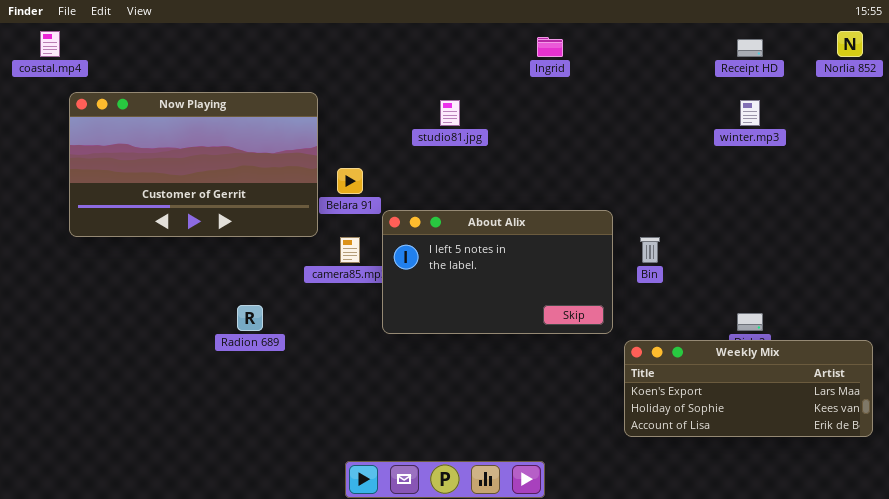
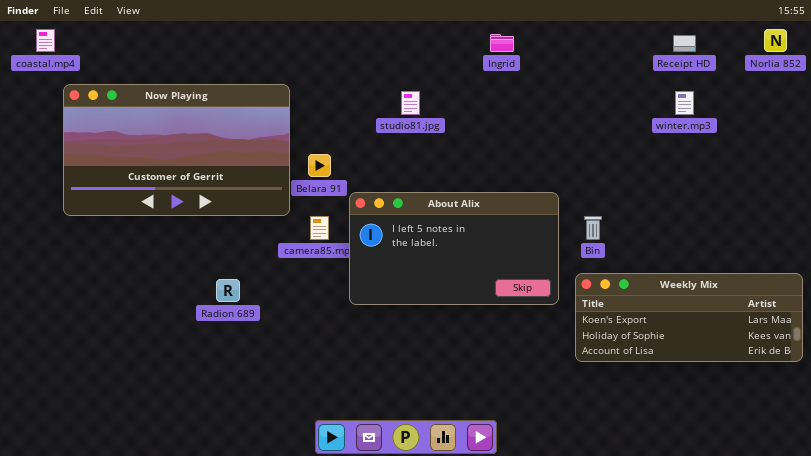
Weekly Mix: [624,340,873,437] -> [575,273,803,362], moved

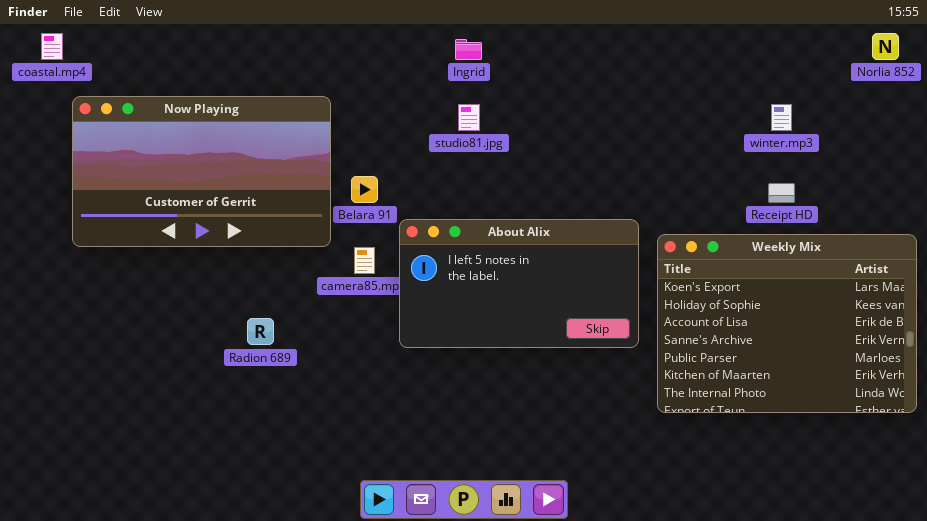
Ingrid: [490,34,514,52] -> [455,39,482,60], moved
Receipt HD: [673,35,696,52] -> [768,183,795,203], moved
Weekly Mix: [575,273,803,362] -> [657,234,917,413], resized

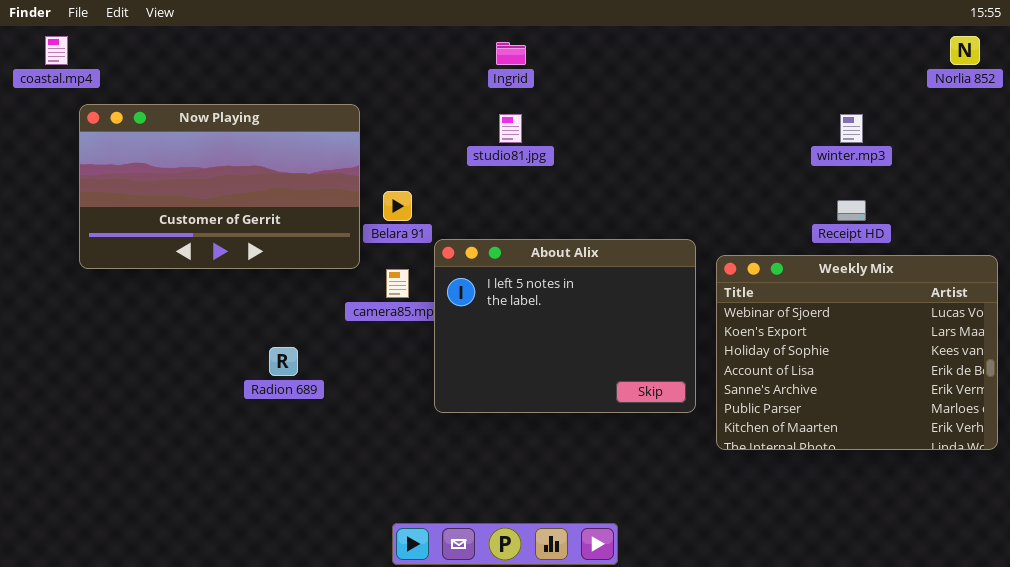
About Alix: [399,219,639,348] -> [434,239,696,413], resized
Weekly Mix: [657,234,917,413] -> [716,255,998,450], scrolled up 1 row

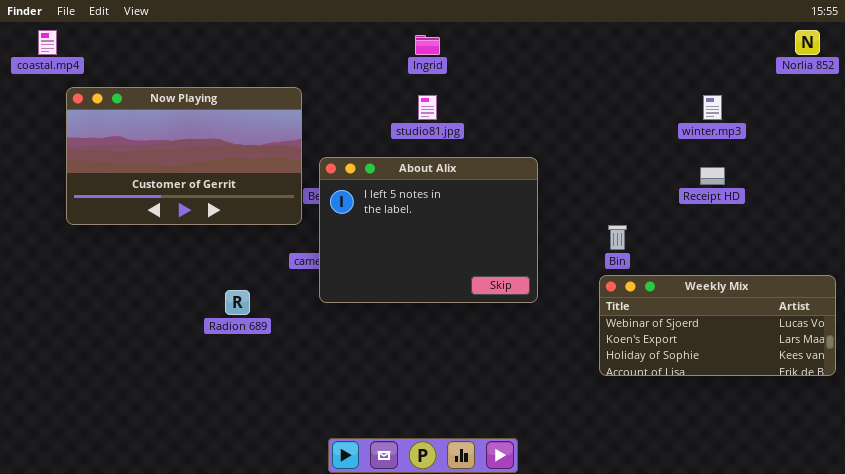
About Alix: [434,239,696,413] -> [319,157,538,303], moved
Weekly Mix: [716,255,998,450] -> [599,275,836,376], resized

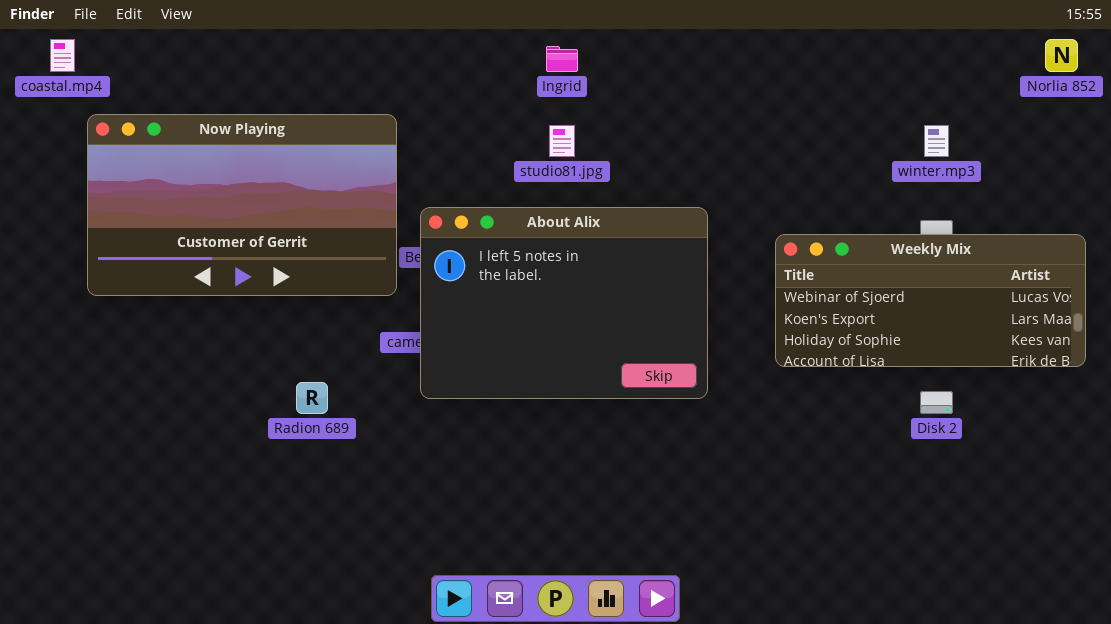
Weekly Mix: [599,275,836,376] -> [775,234,1086,367], moved

